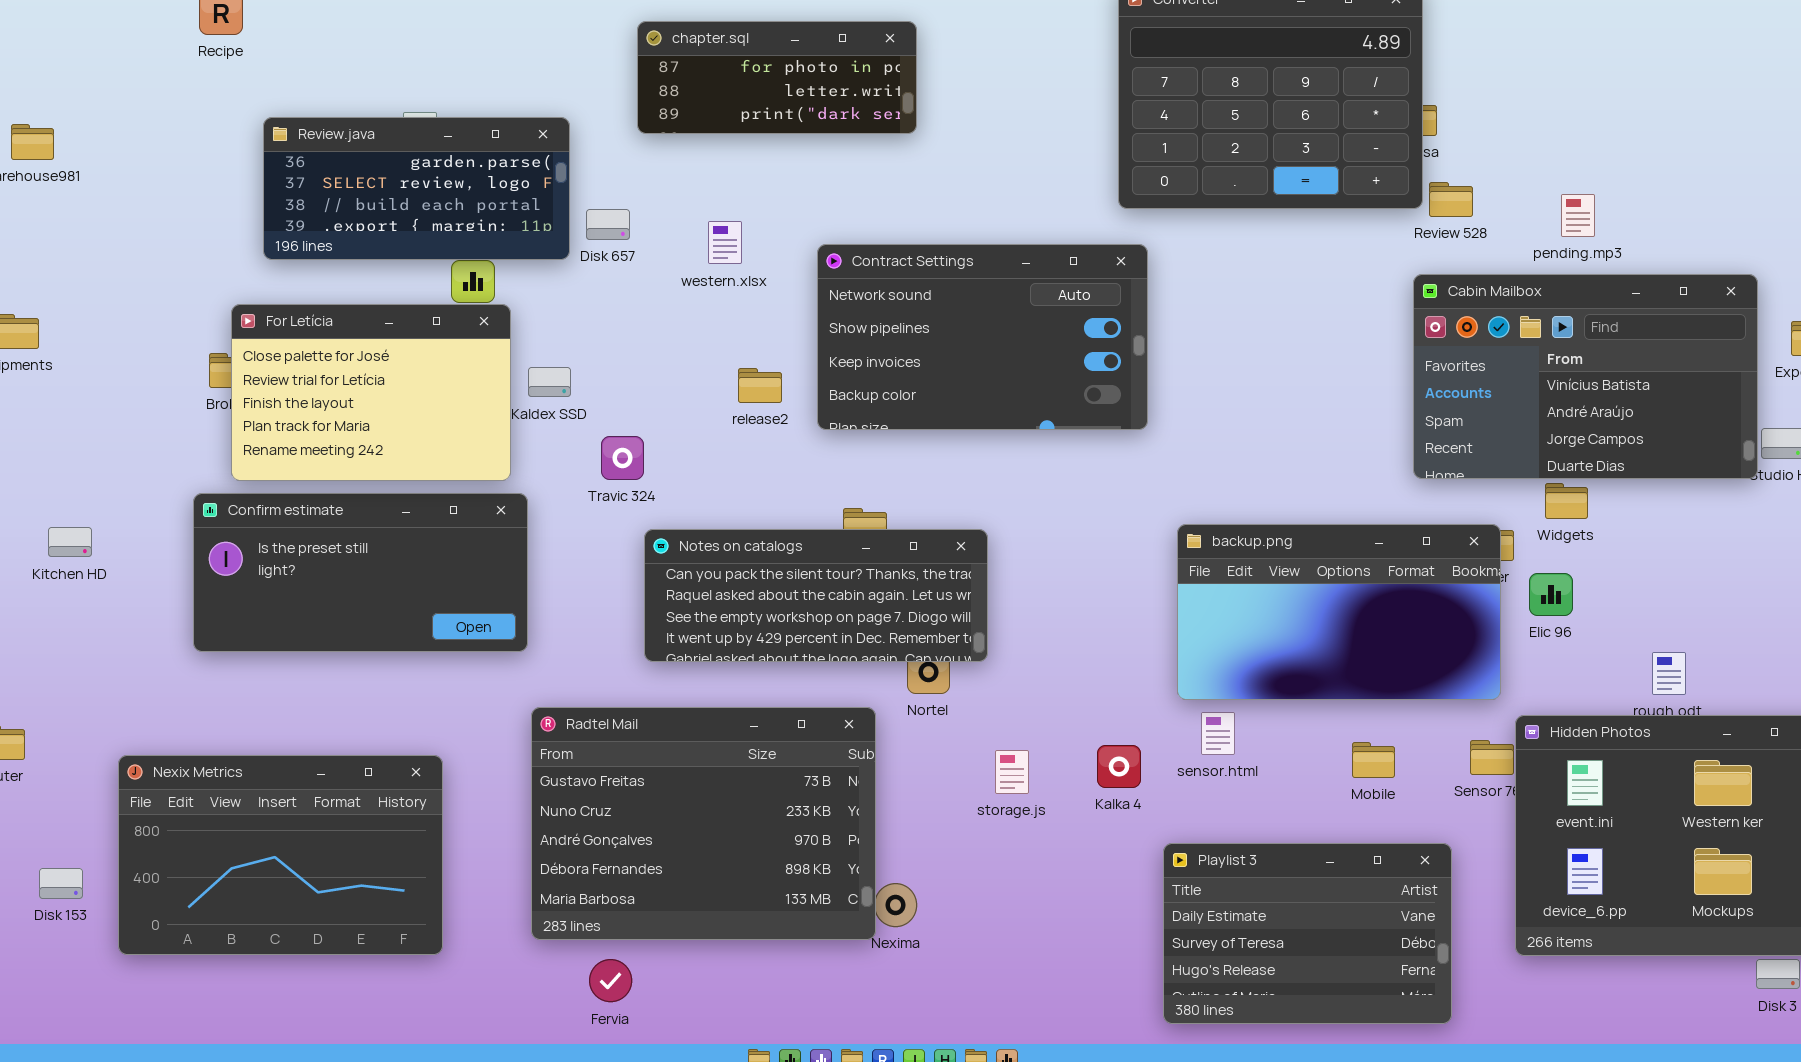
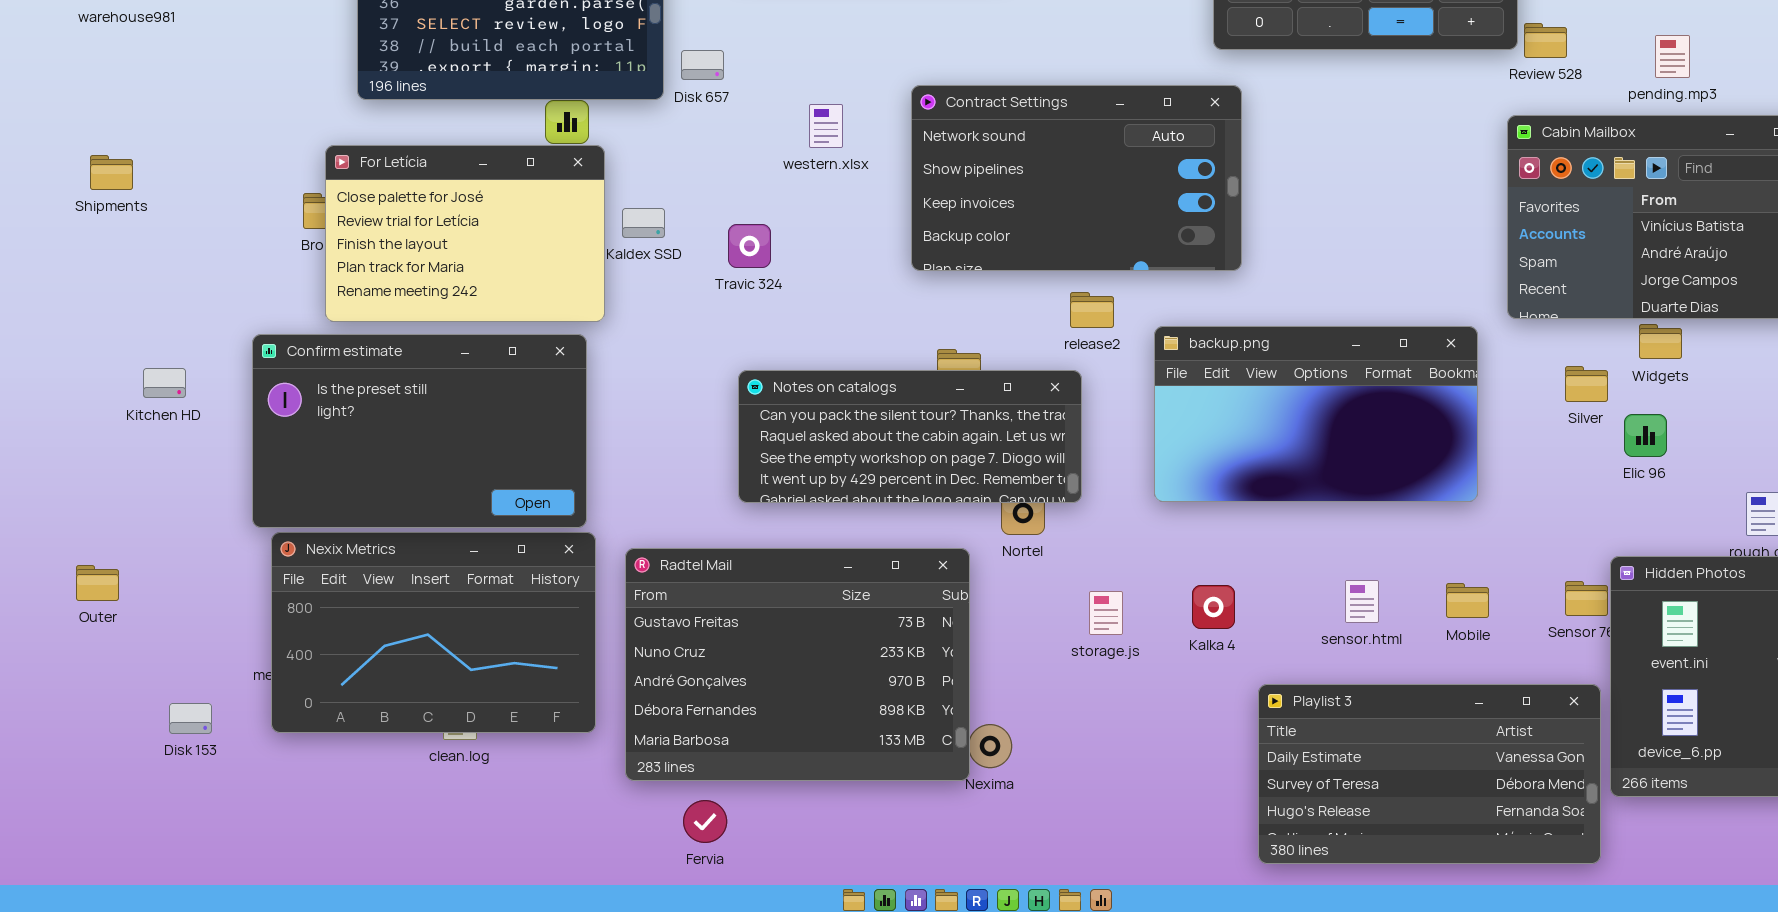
western.xlsx: [708,221,742,264] -> [809,104,843,148], moved
release2: [738,368,782,403] -> [1070,292,1114,328], moved
Travic 324: [601,436,644,480] -> [728,224,771,268], moved
Confirm estimate: [193,493,528,652] -> [252,334,587,528], moved, resized
backup.png: [1177,524,1501,700] -> [1154,326,1478,502], moved
sensor.html: [1201,712,1235,755] -> [1345,580,1379,623], moved
Nexix Metrics: [118,755,443,955] -> [271,532,596,733], moved
Playlist 3: [1163,843,1452,1024] -> [1258,684,1601,864], resized
Disk 153: [39,868,83,899] -> [169,703,212,734], moved

